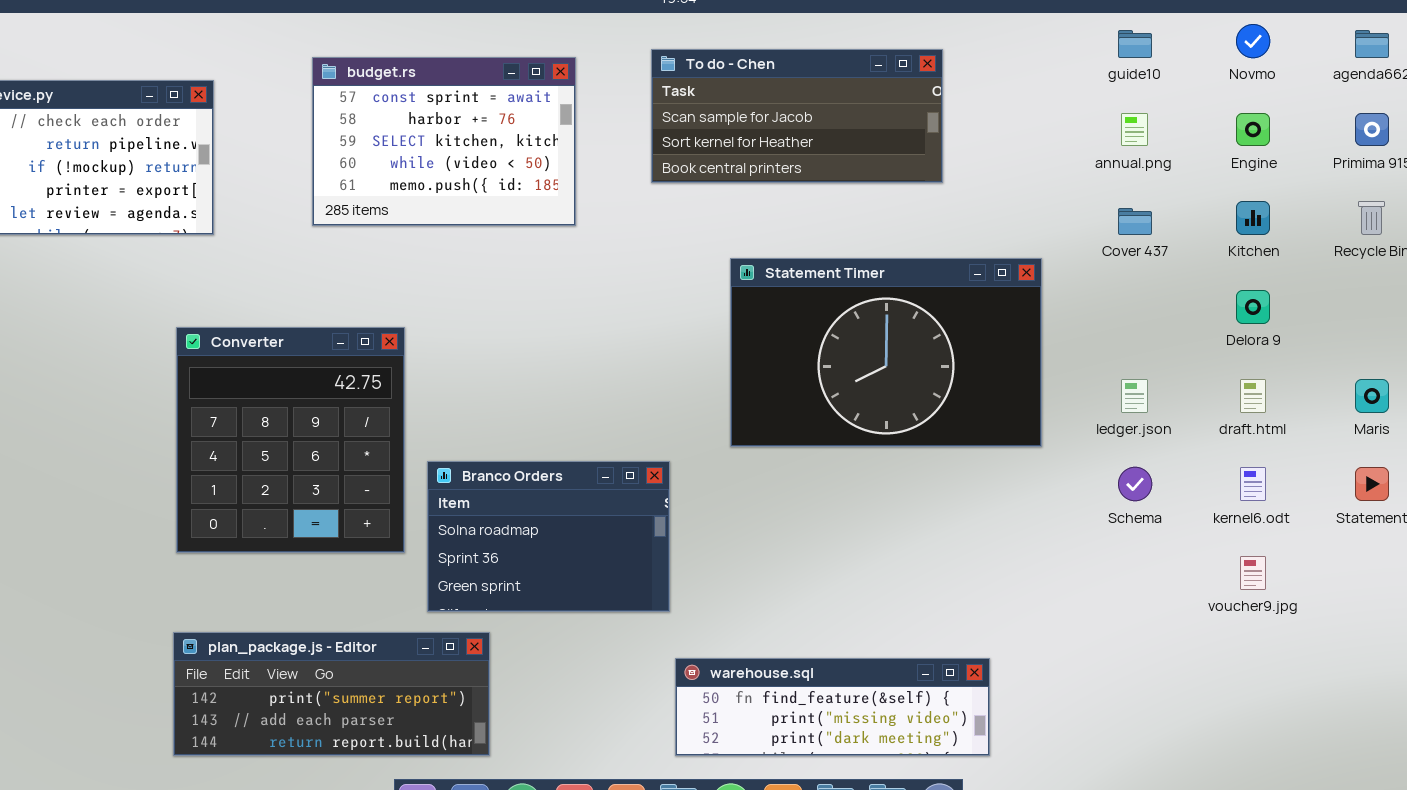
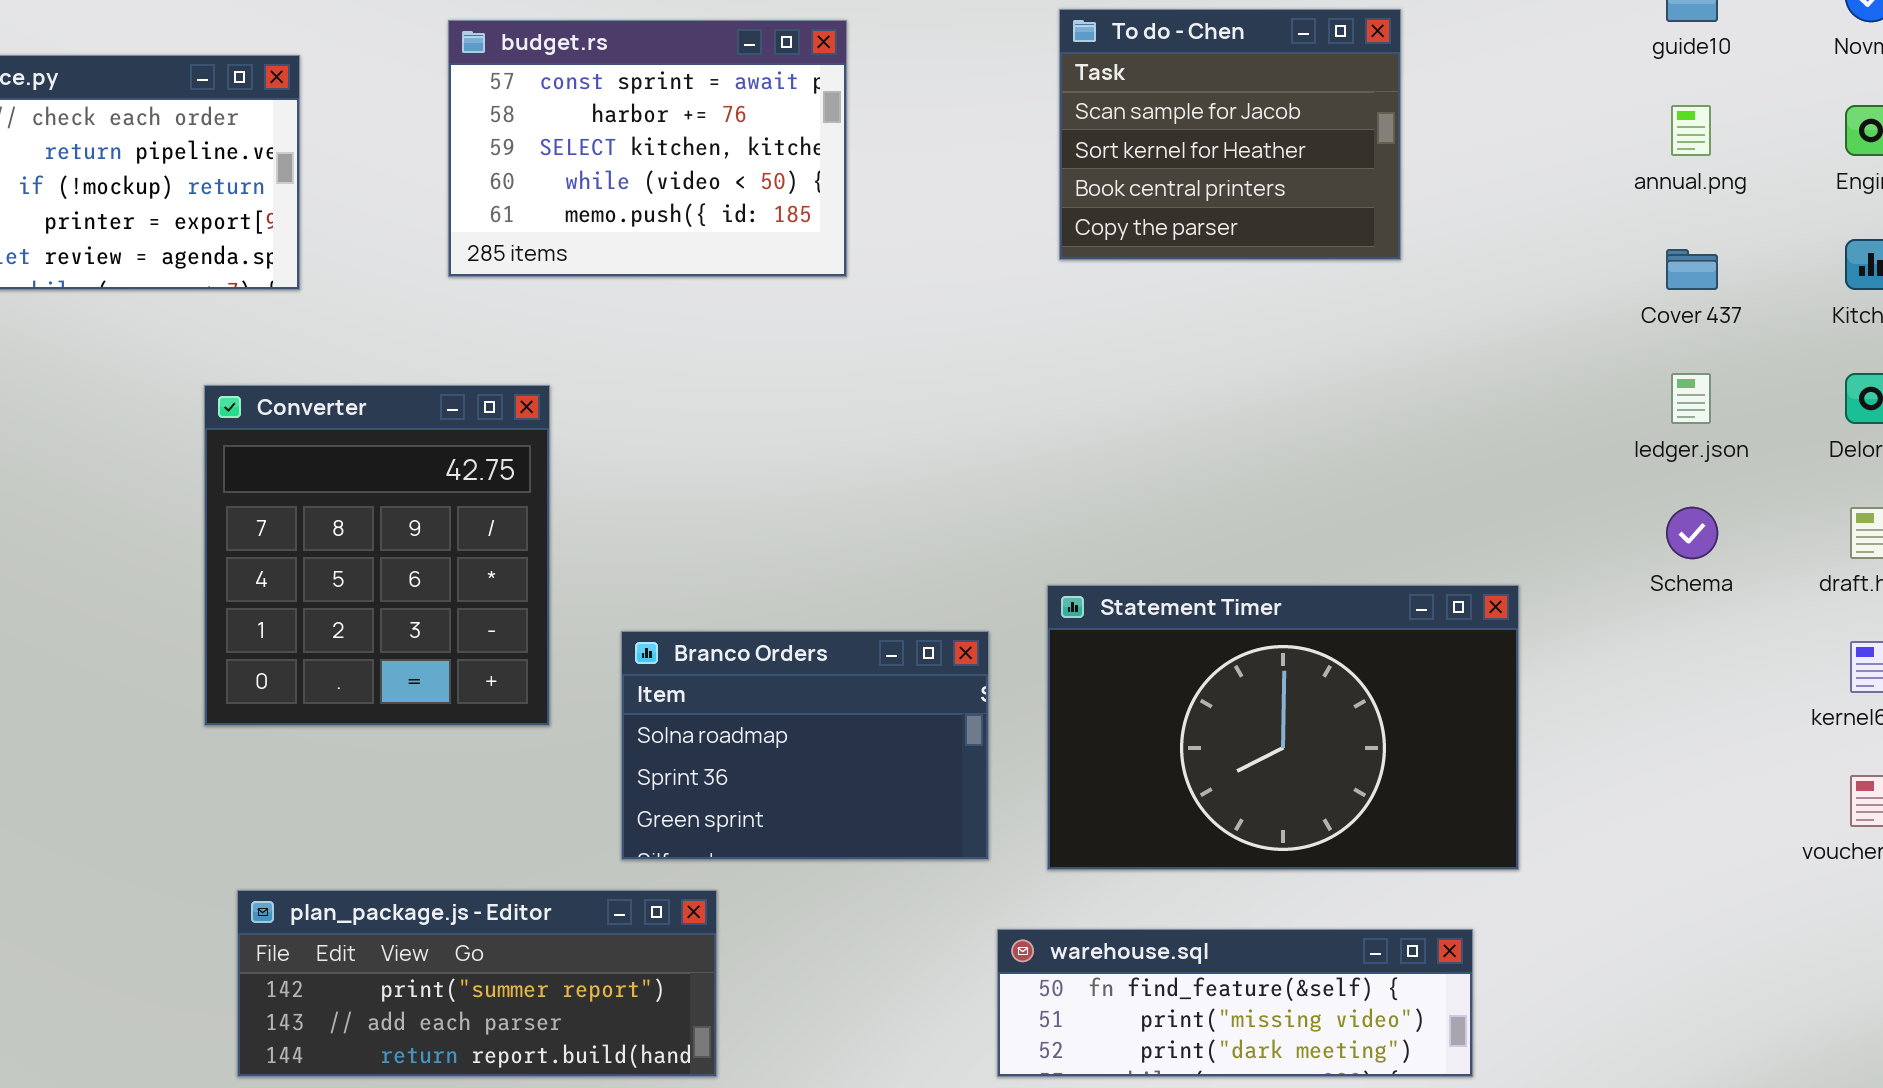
To do - Chen: [651,49,943,183] -> [1059,9,1401,260], resized
Statement Timer: [730,258,1042,447] -> [1047,585,1519,870], moved
Converter: [176,327,405,553] -> [204,385,550,726], moved
ledger.json: [1121,379,1148,413] -> [1671,373,1711,424], moved
Schema: [1118,467,1152,501] -> [1666,507,1718,559], moved

